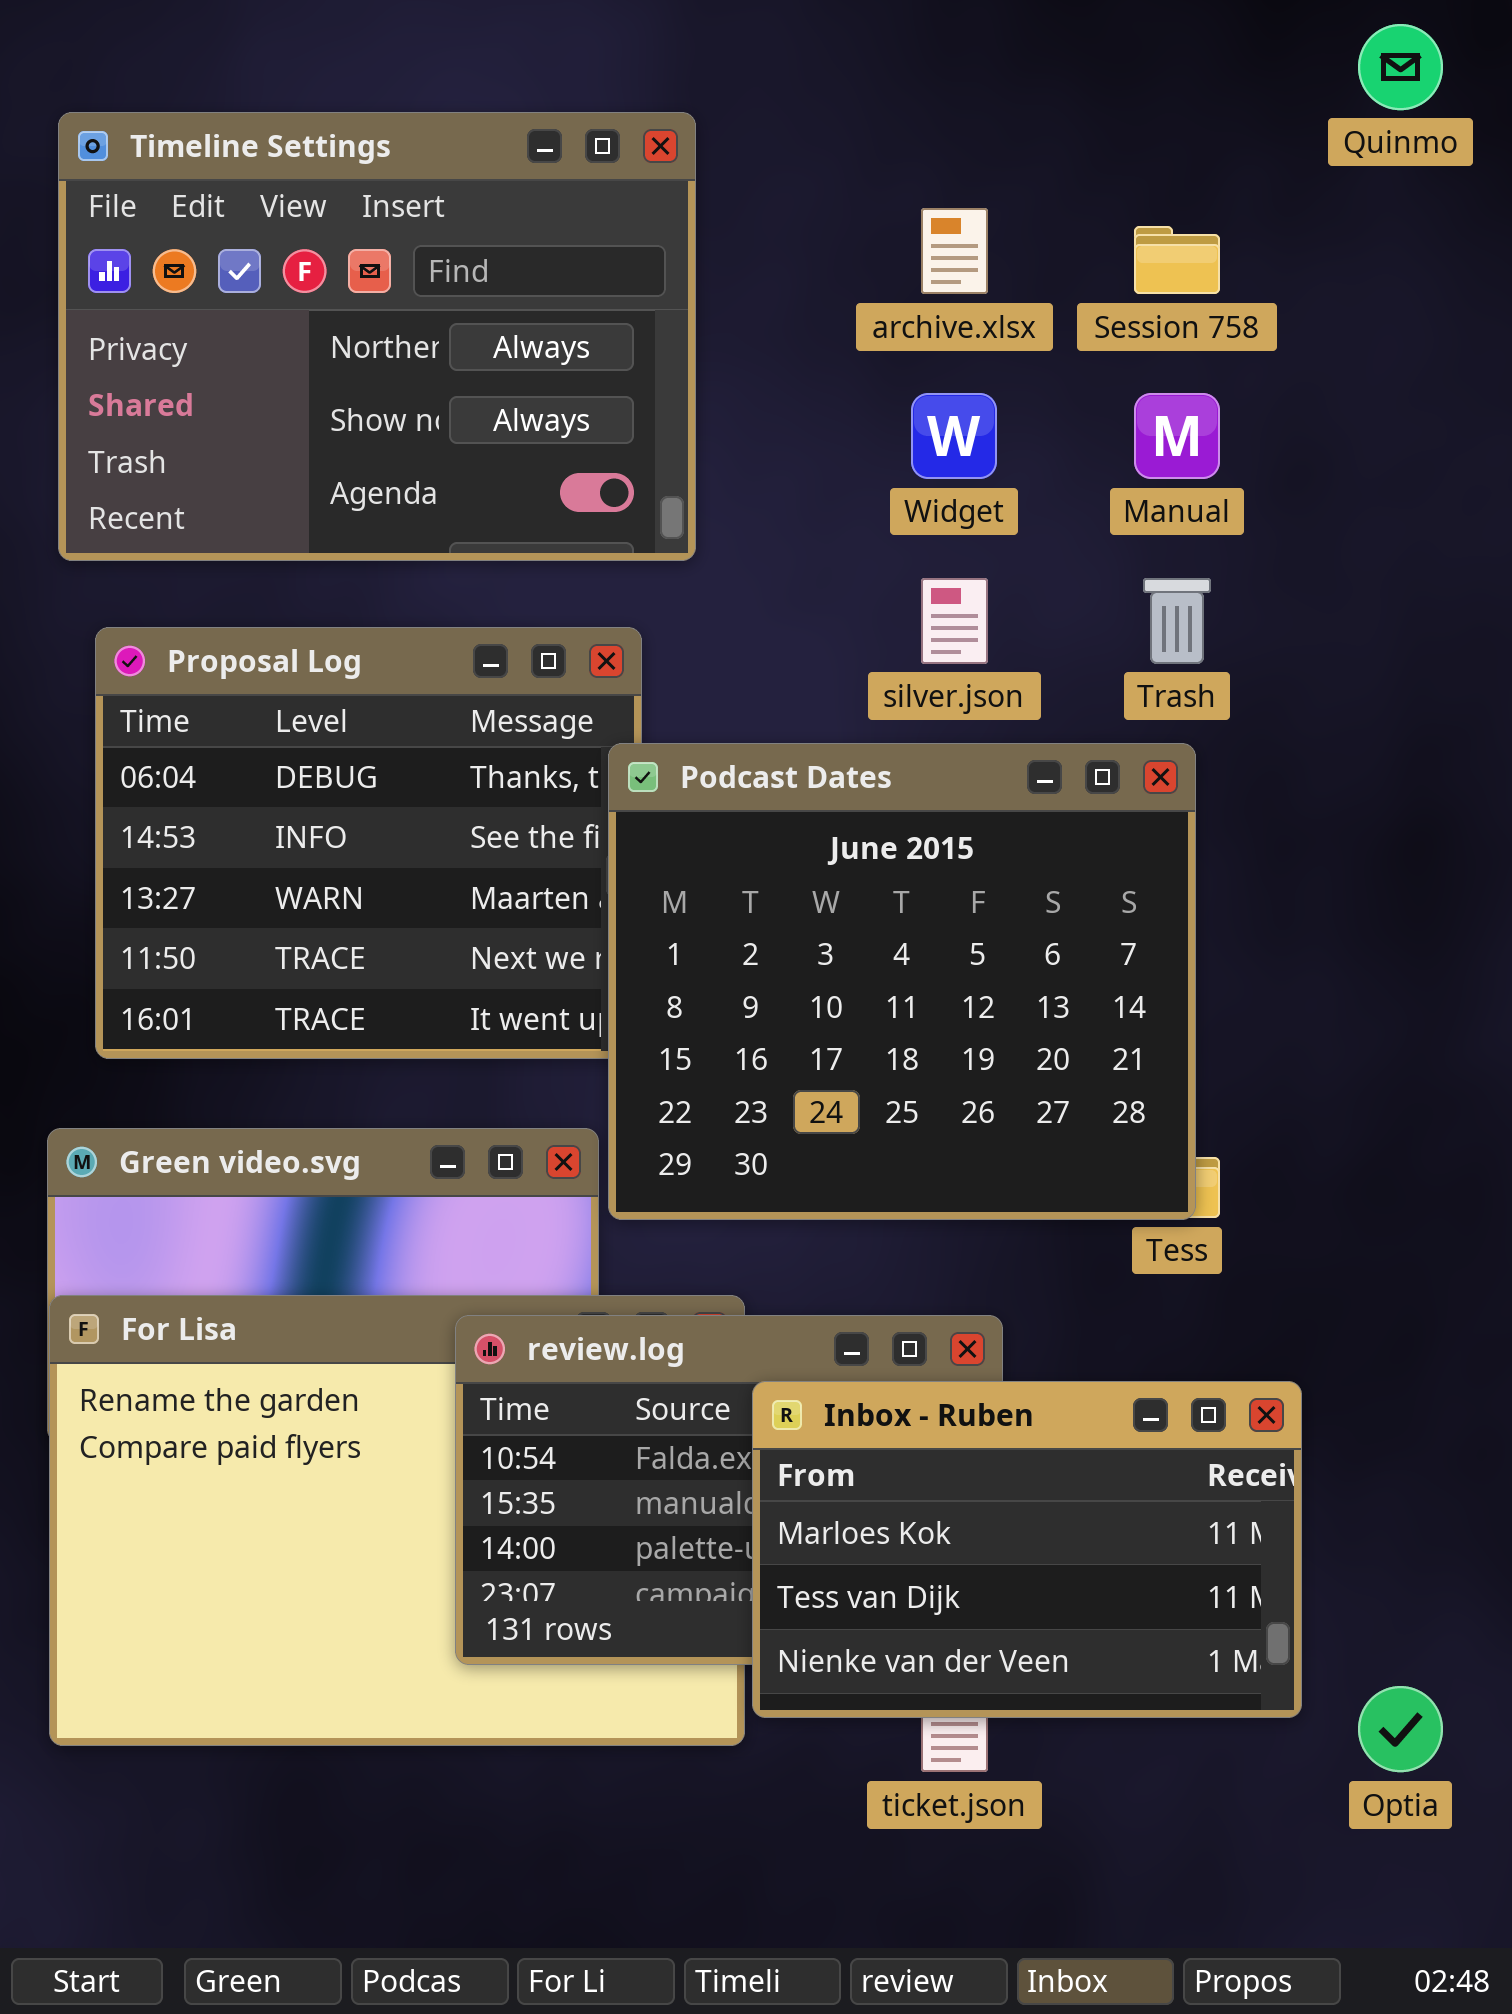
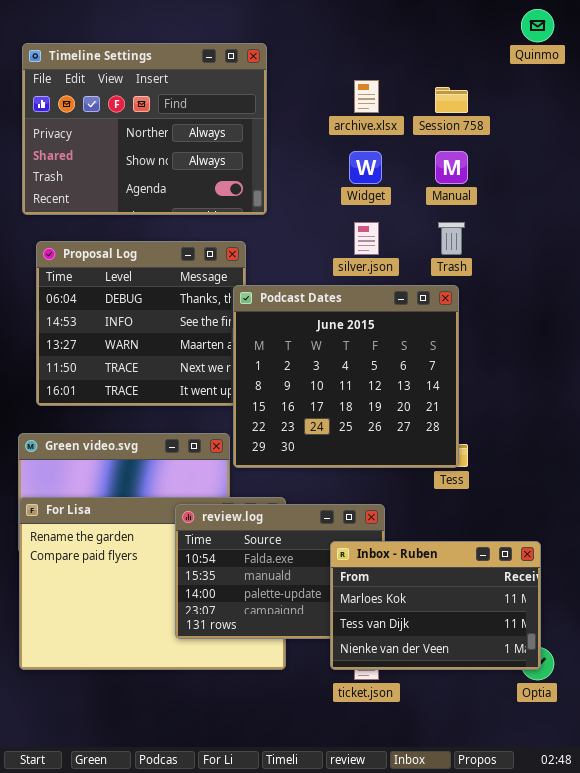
Inbox - Ruben: [752,1381,1302,1718] -> [330,541,541,670], moved

